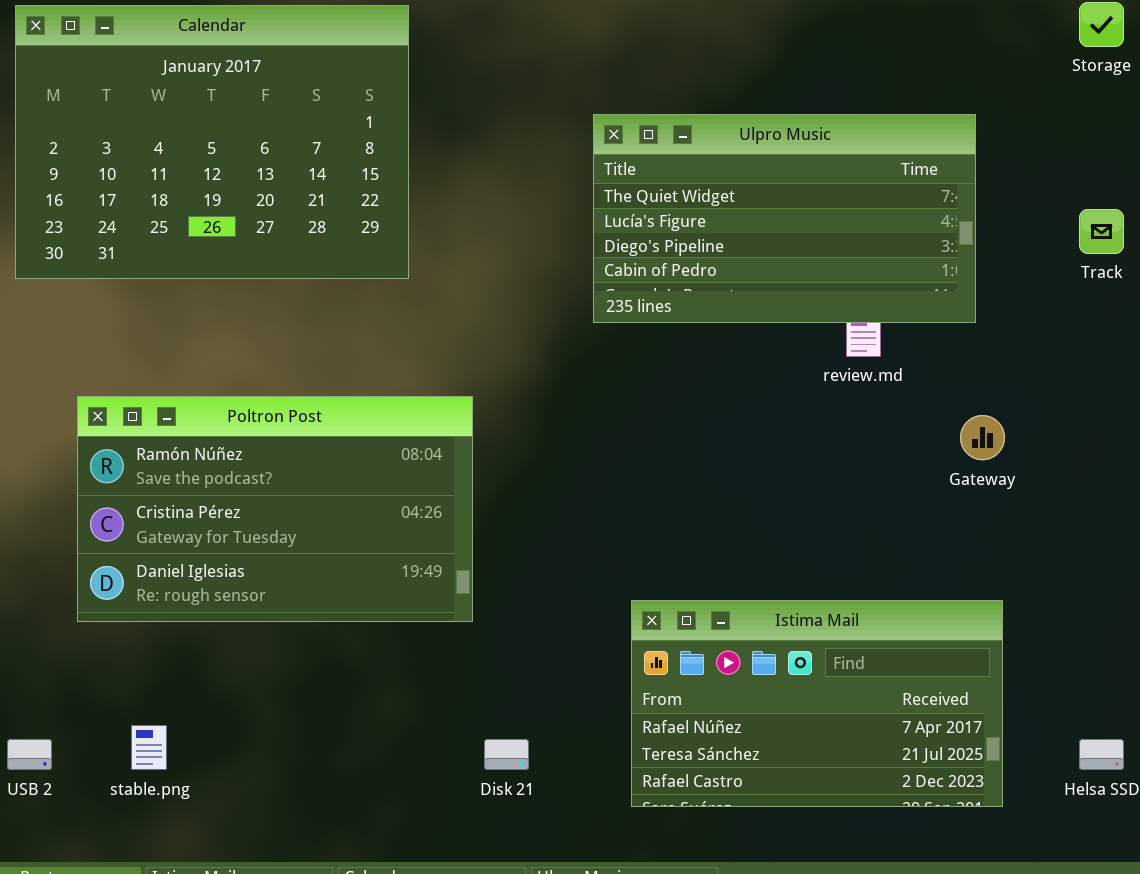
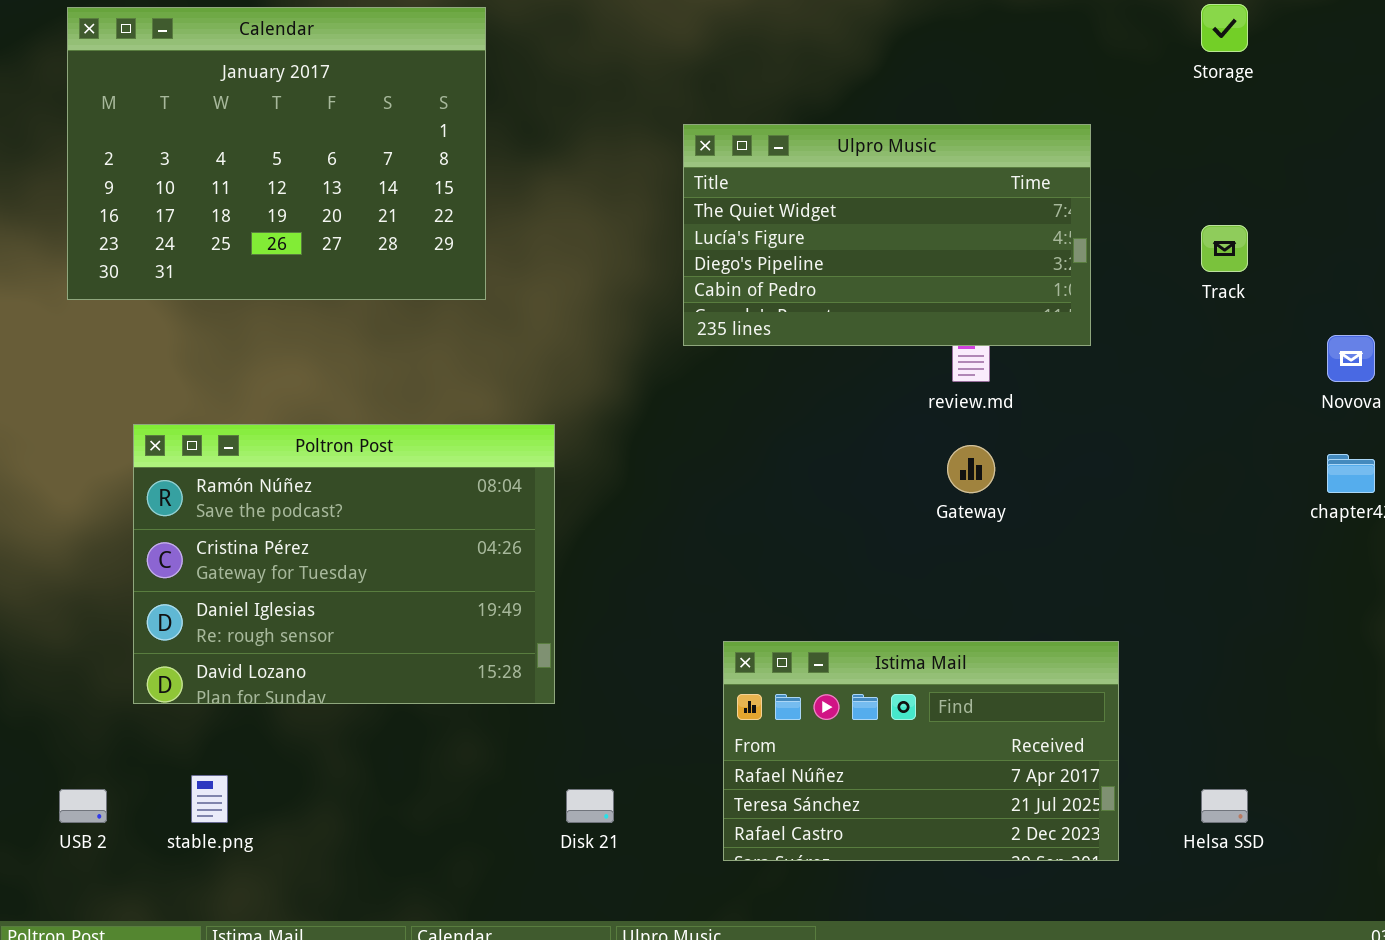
Poltron Post: [77,396,473,622] -> [133,424,555,704], resized
Gateway: [960,415,1005,460] -> [947,445,995,493], moved

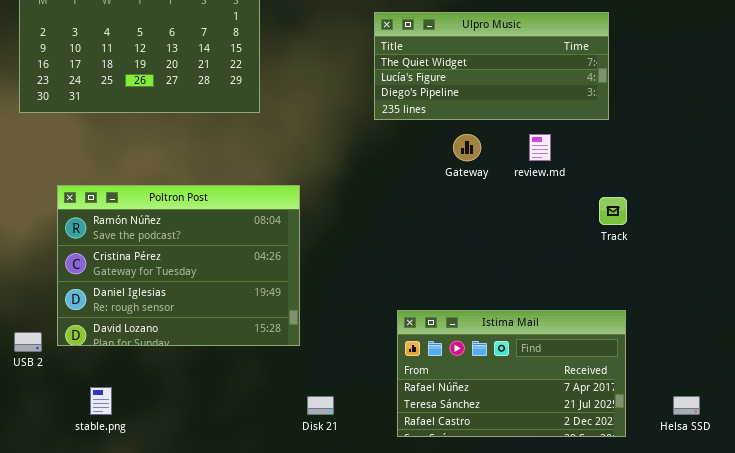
Ulpro Music: [683,124,1091,346] -> [374,12,609,120], resized
Track: [1201,225,1248,272] -> [599,197,627,225], moved
Gateway: [947,445,995,493] -> [453,134,481,161], moved
USB 2: [59,789,107,823] -> [14,332,42,352], moved

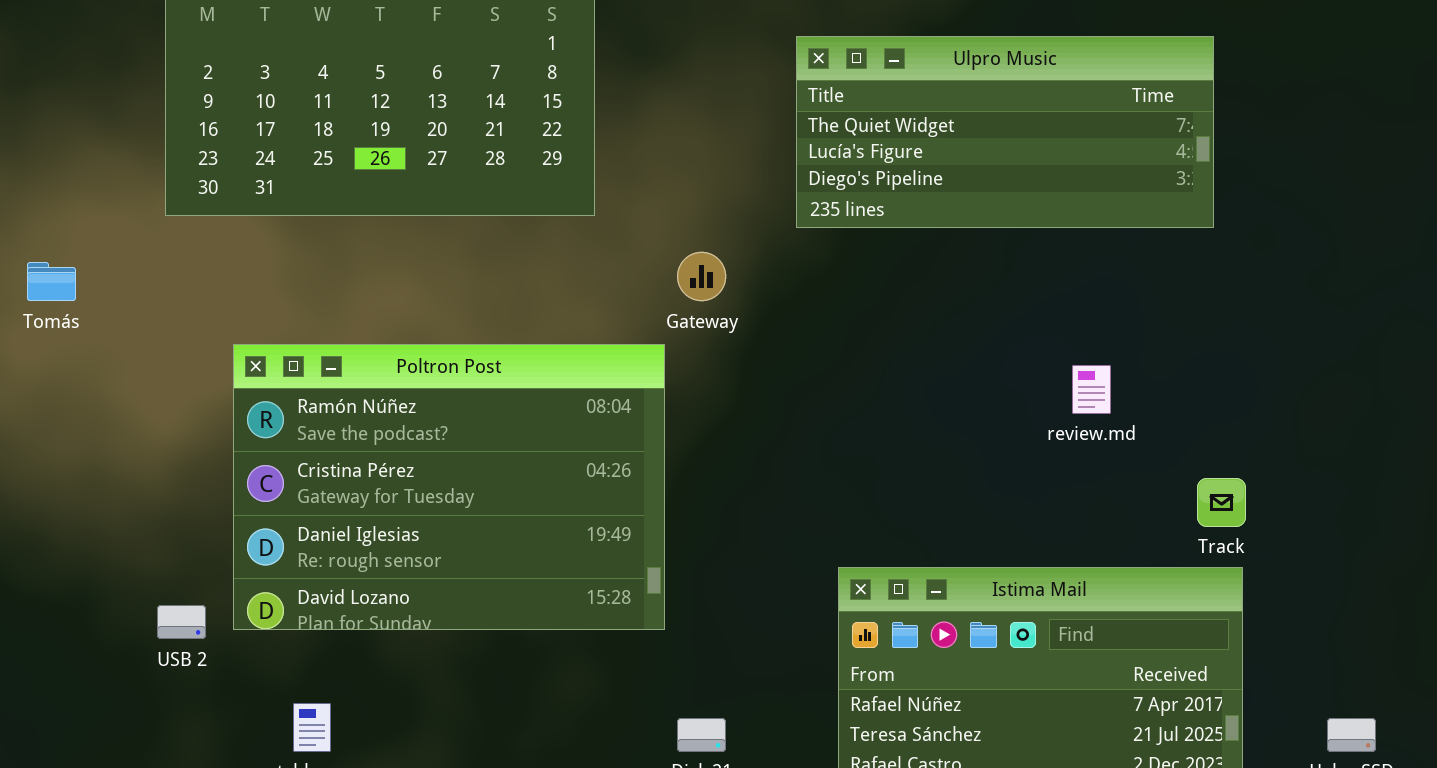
Gateway: [453,134,481,161] -> [677,252,726,301], moved
review.md: [529,134,551,161] -> [1072,365,1111,414], moved
Track: [599,197,627,225] -> [1197,478,1246,527], moved

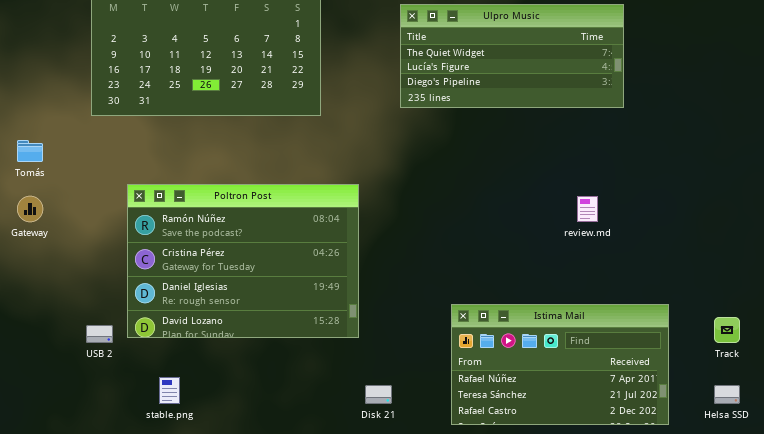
Ulpro Music: [796,36,1214,228] -> [400,4,624,108], moved
Gateway: [677,252,726,301] -> [17,196,43,222], moved
Track: [1197,478,1246,527] -> [714,317,740,343], moved

